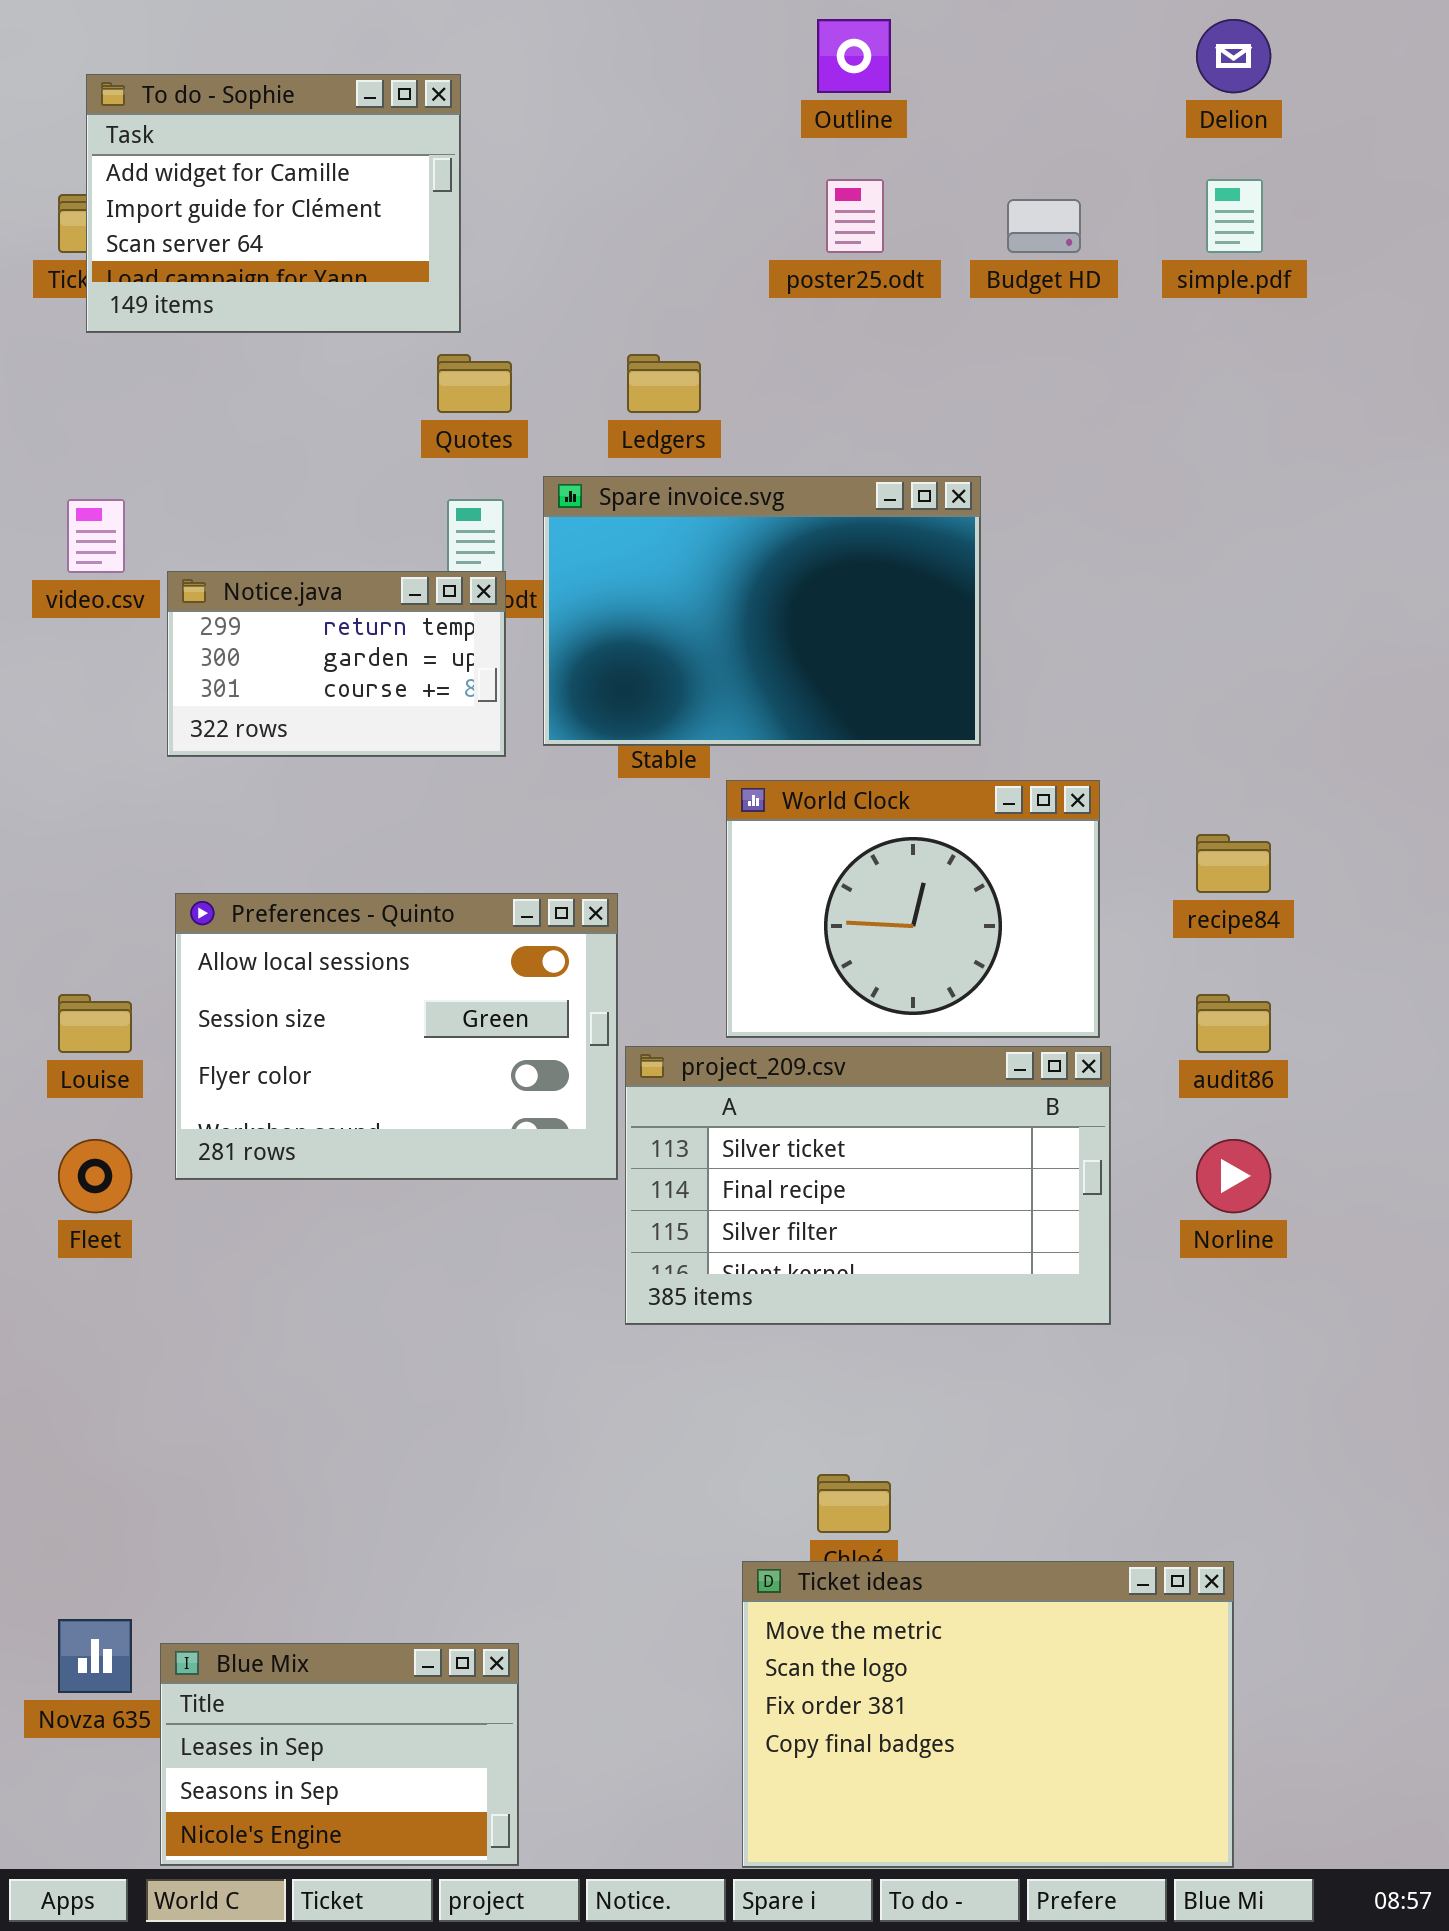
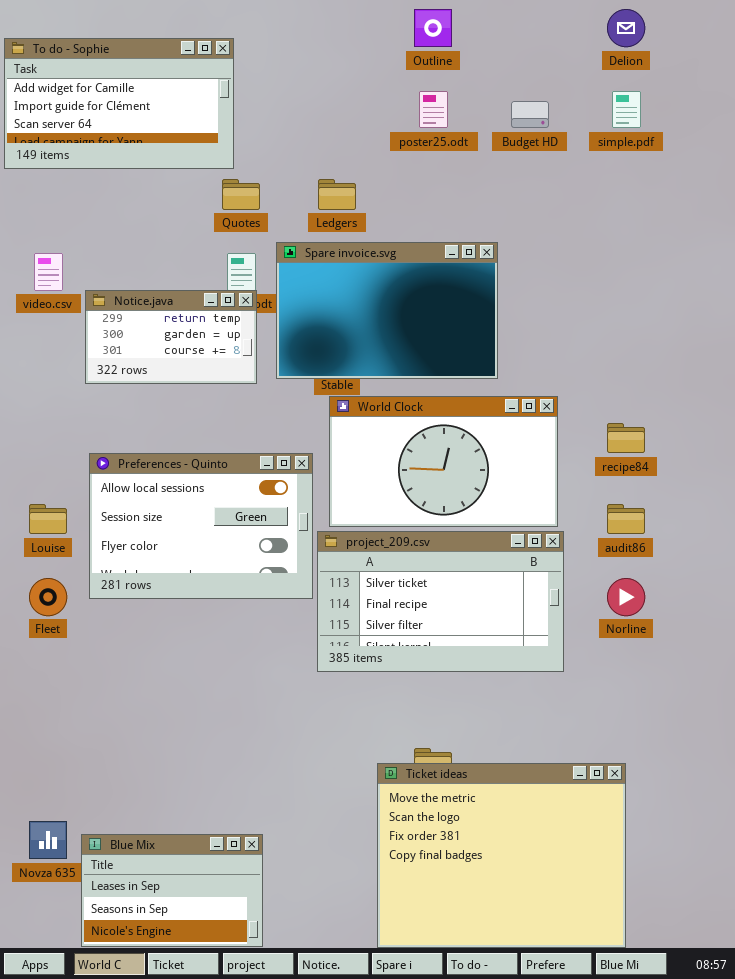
To do - Sophie: [86,74,461,333] -> [4,38,234,169], resized
World Clock: [726,780,1100,1038] -> [329,396,558,527], resized
Ticket ideas: [742,1561,1234,1868] -> [377,763,626,948], resized

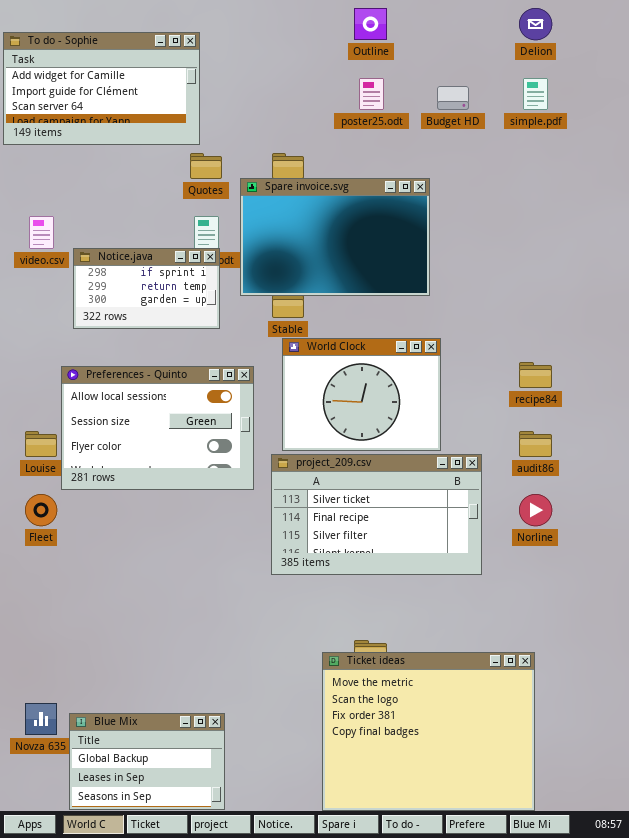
Spare invoice.svg: [276,242,498,379] -> [240,178,430,296], moved
Notice.java: [85,290,257,384] -> [73,248,220,329], scrolled up 1 row
World Clock: [329,396,558,527] -> [282,338,441,451], resized
Preferences - Quinto: [89,453,313,599] -> [61,366,254,490], moved
Blue Mix: [81,834,263,947] -> [69,713,225,810], scrolled up 1 row

